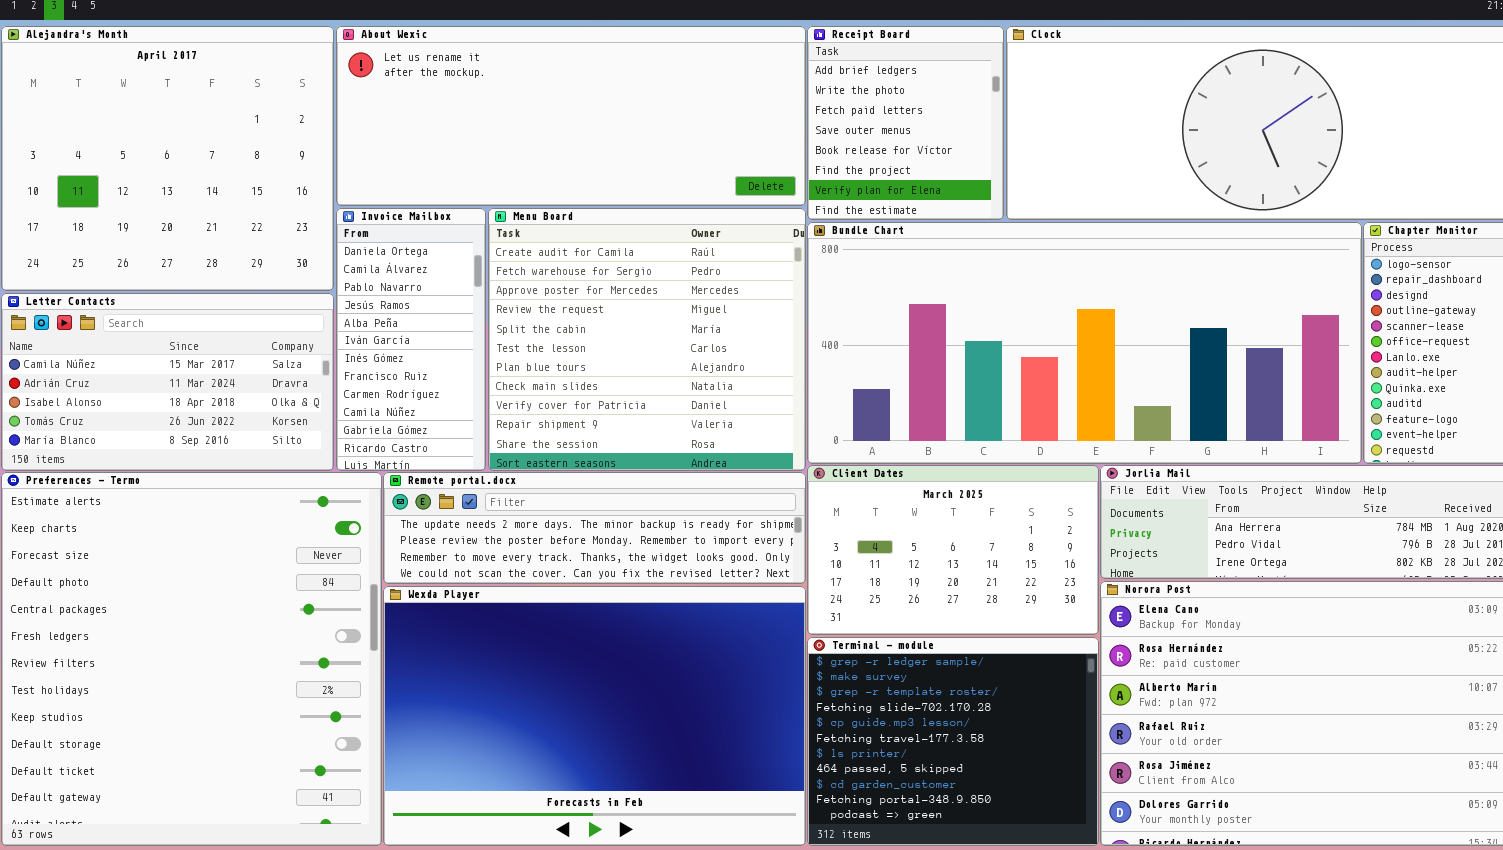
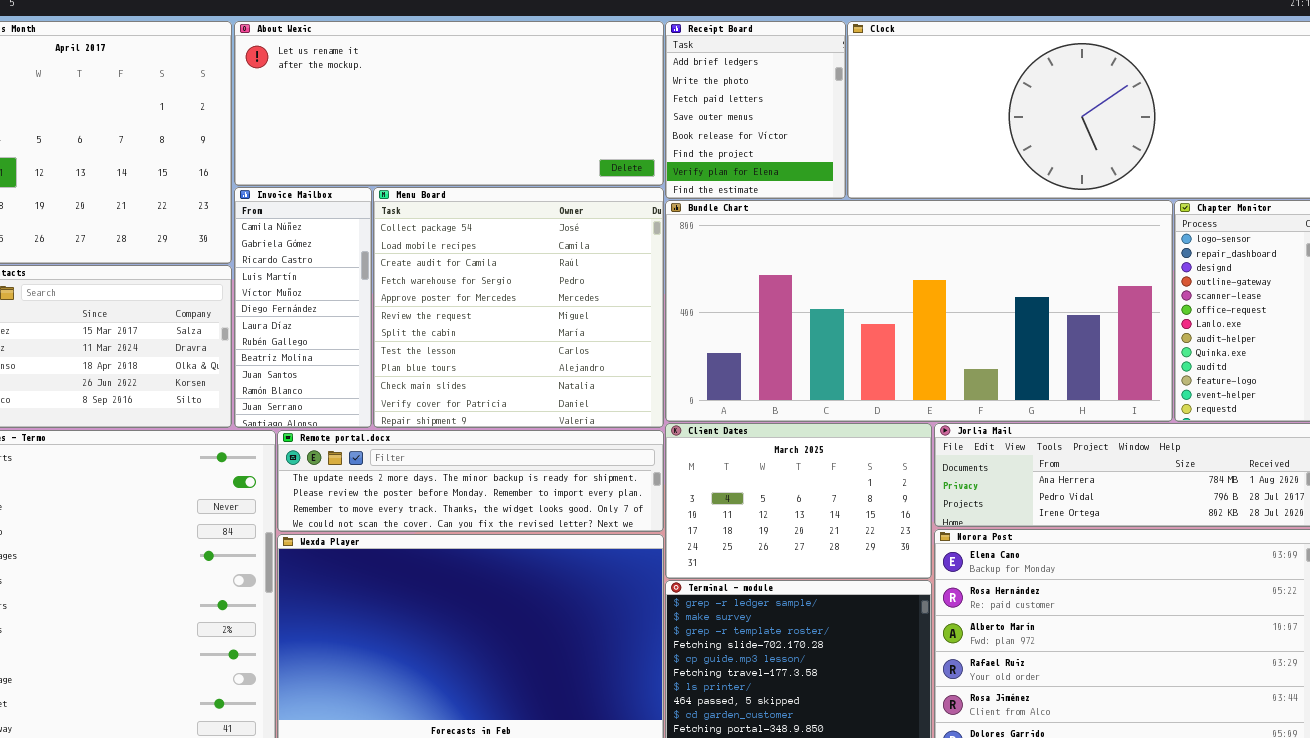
Invoice Mailbox: [336,208,486,471] -> [234,187,372,428], scrolled down 9 rows
Menu Board: [488,208,806,471] -> [373,187,664,428], scrolled up 2 rows

